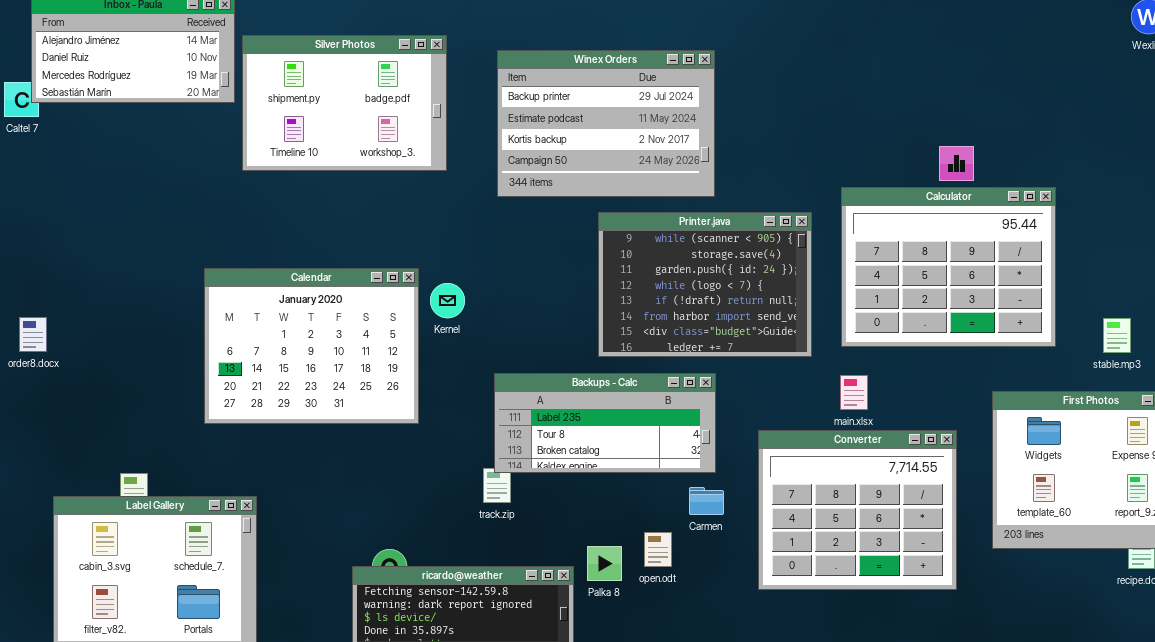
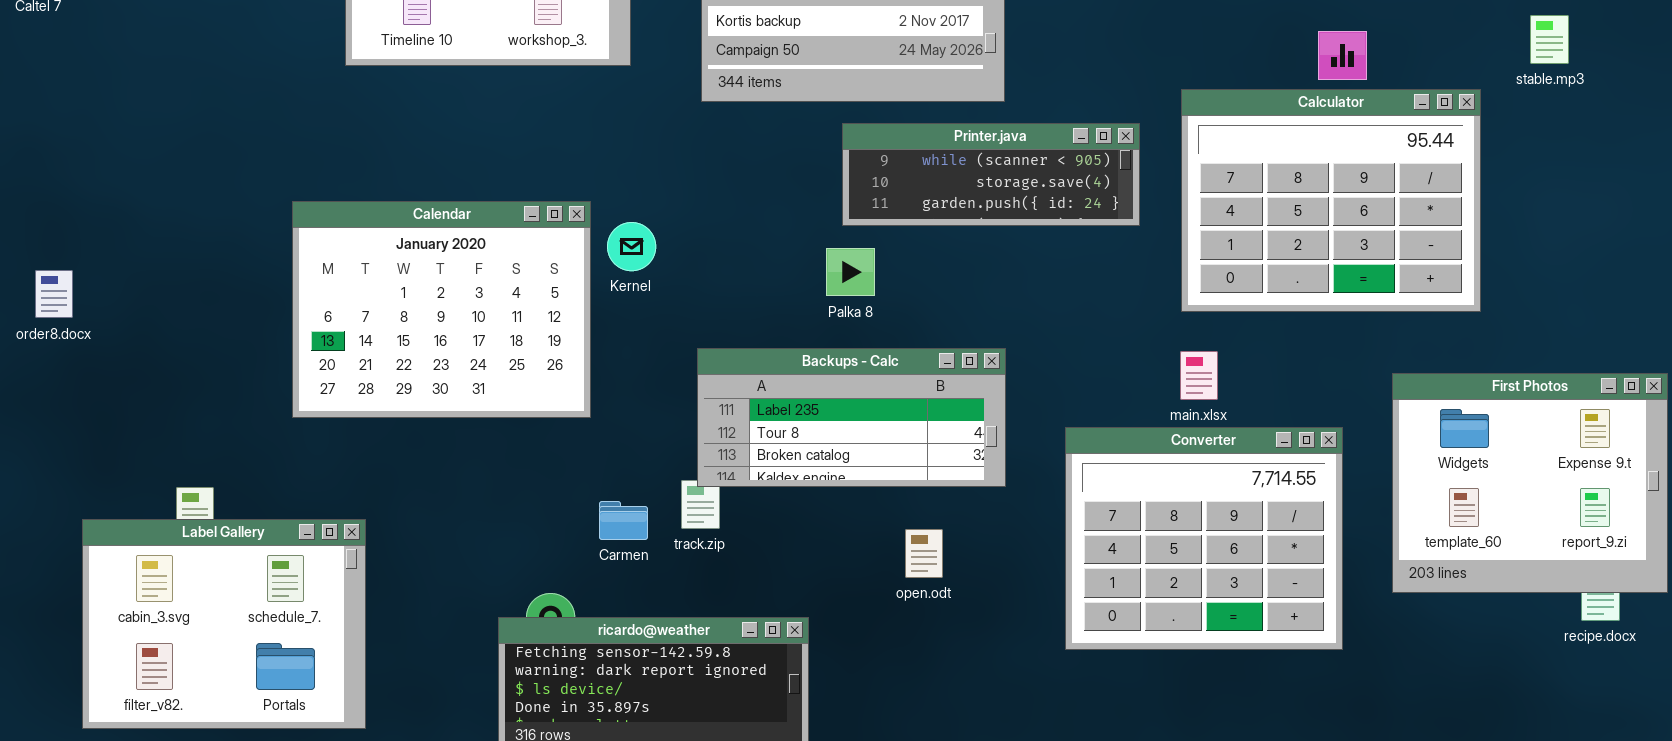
Printer.java: [598,212,812,357] -> [842,123,1140,226], resized
stable.mp3: [1103,318,1131,353] -> [1530,15,1569,64], moved
Carmen: [689,487,724,515] -> [599,501,648,540], moved
open.odt: [644,532,672,567] -> [905,529,943,578], moved
Palka 8: [587,546,622,581] -> [826,248,875,296], moved

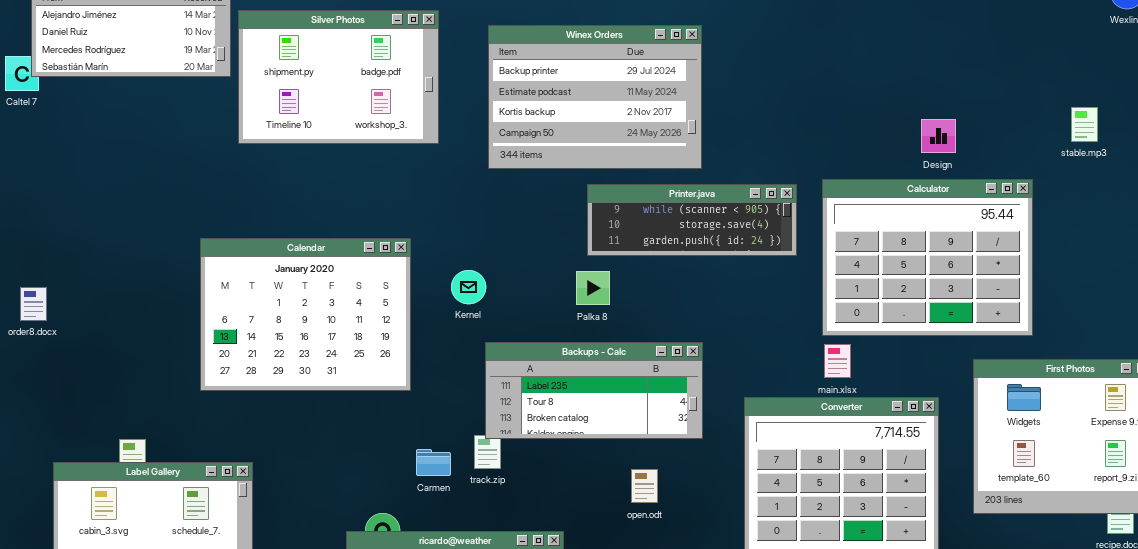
Calculator: [1181,89,1481,312] -> [822,179,1033,336], moved
Kernel: [607,222,656,271] -> [451,270,486,304], moved

